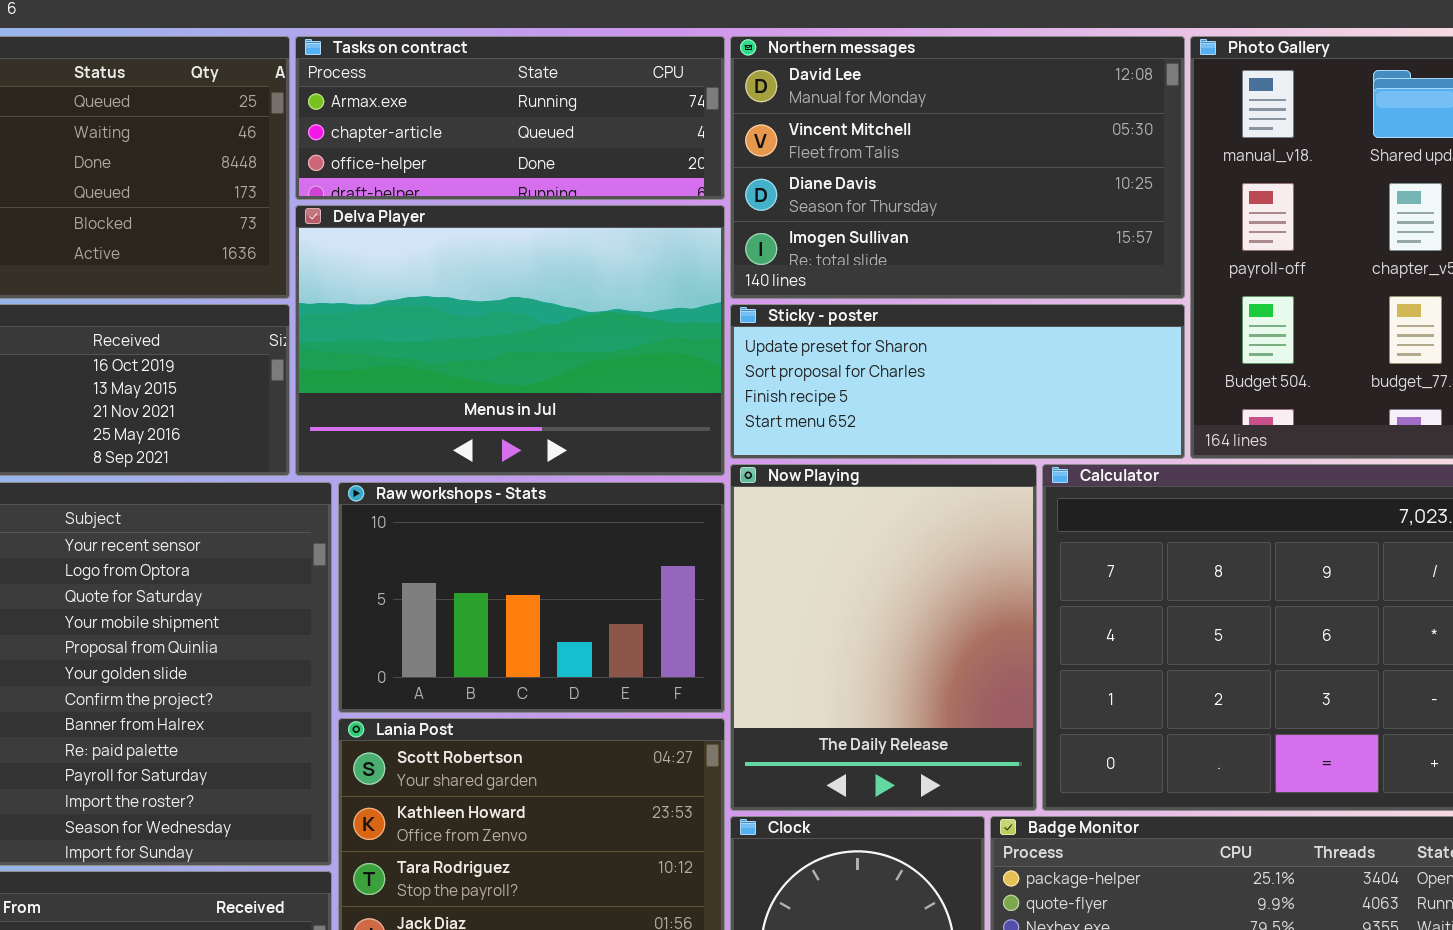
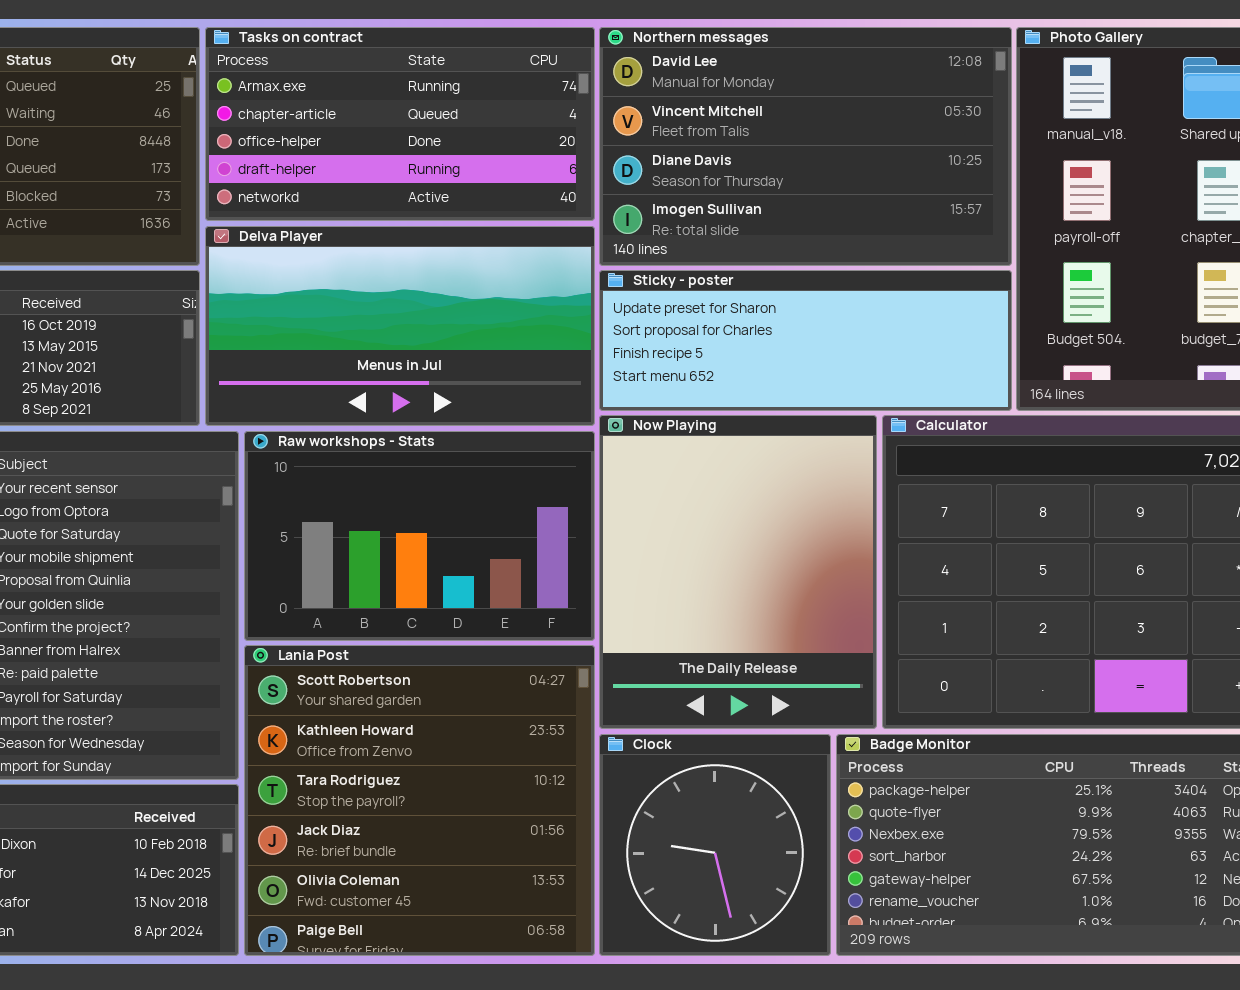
Tasks on contract: [295,36,725,200] -> [205,27,595,221], resized
Delva Player: [295,205,725,476] -> [205,226,595,426], resized

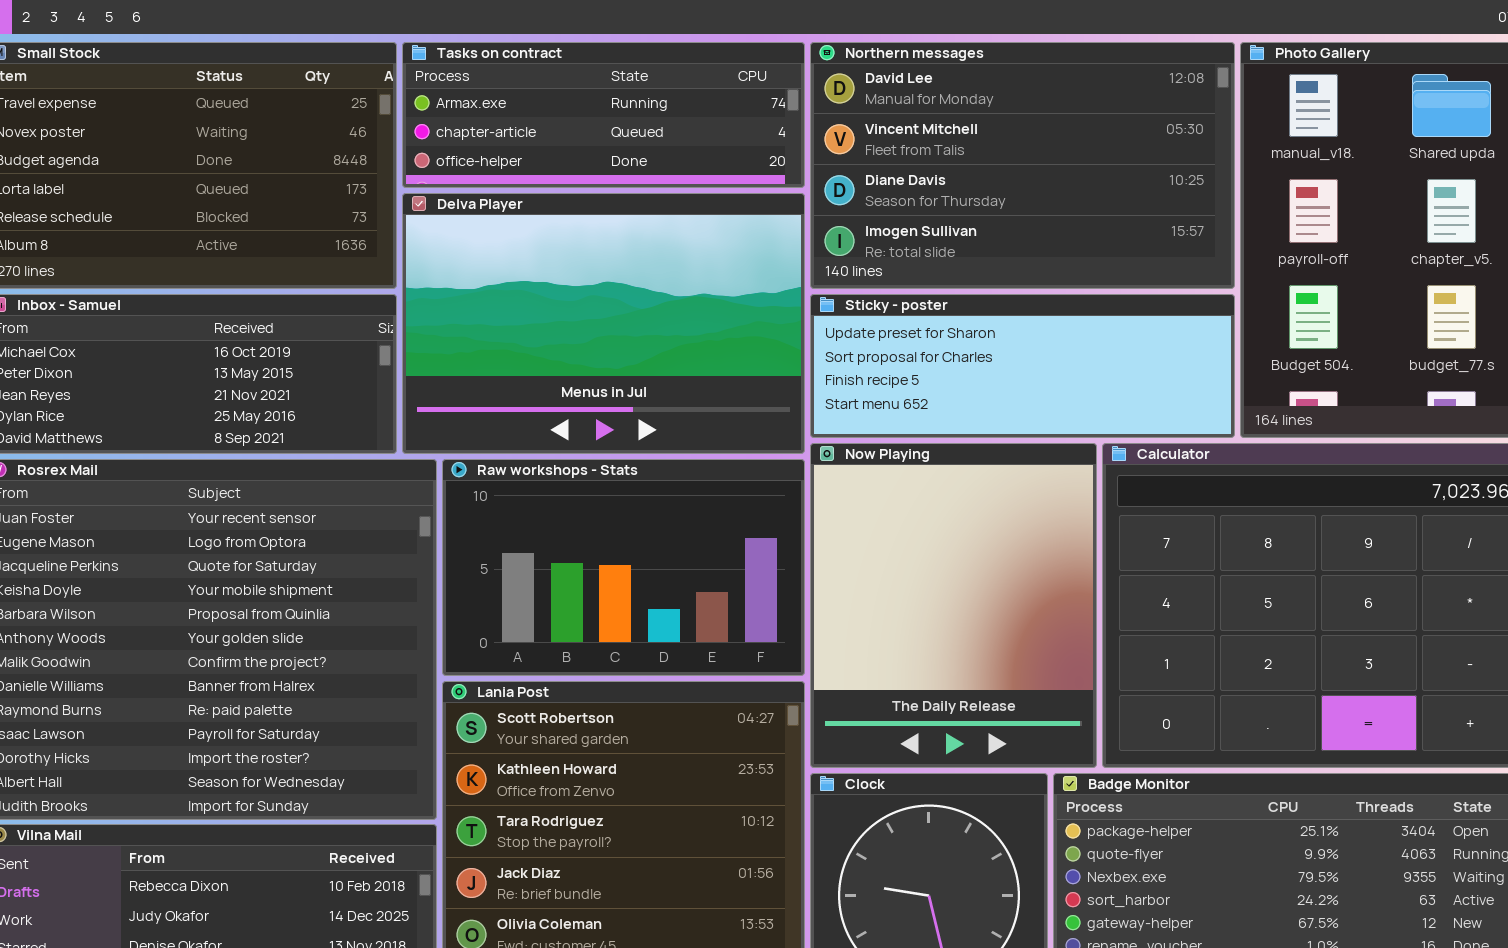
Tasks on contract: [205,27,595,221] -> [402,42,805,188], resized
Delva Player: [205,226,595,426] -> [402,193,805,454], resized

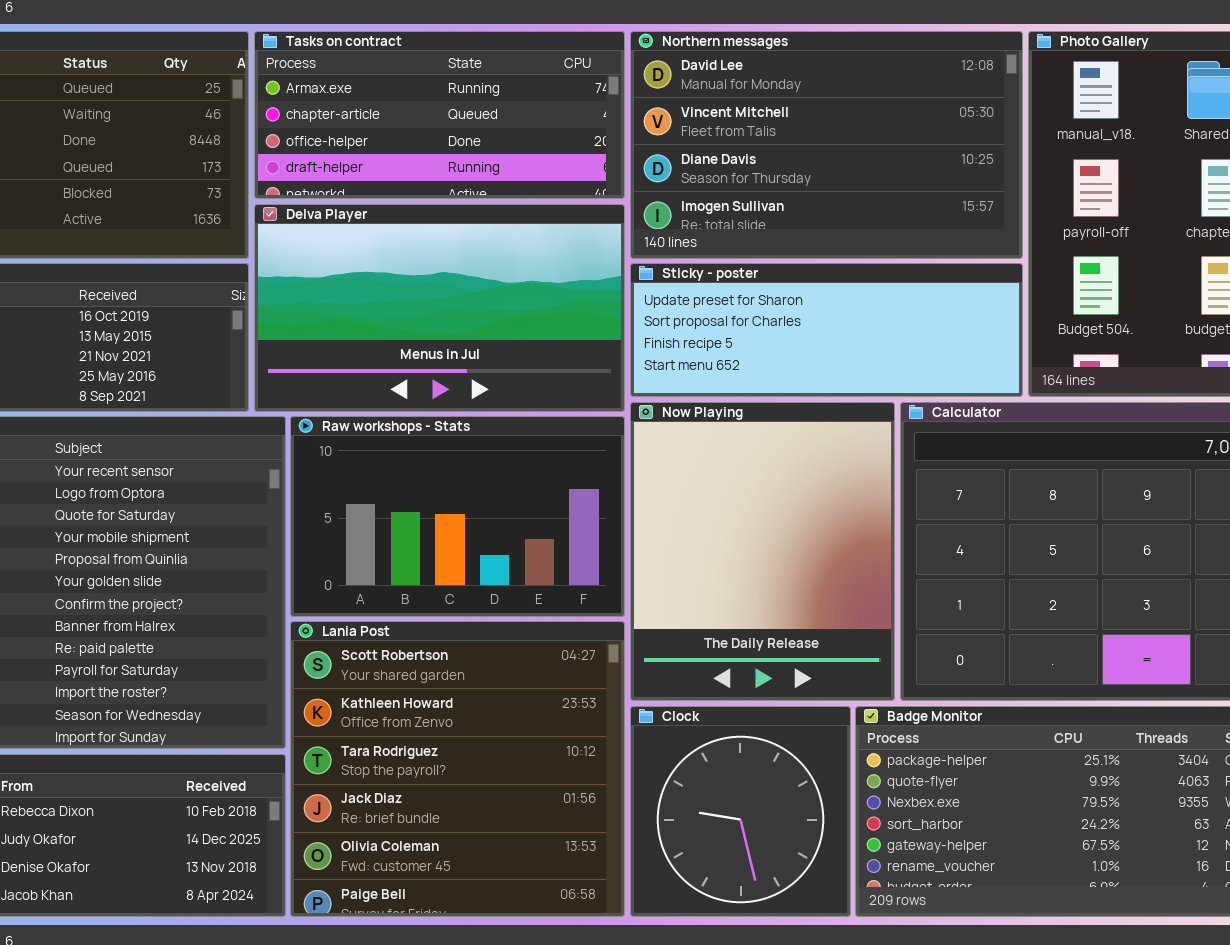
Tasks on contract: [402,42,805,188] -> [254,31,625,199], resized
Delva Player: [402,193,805,454] -> [254,204,625,412], resized

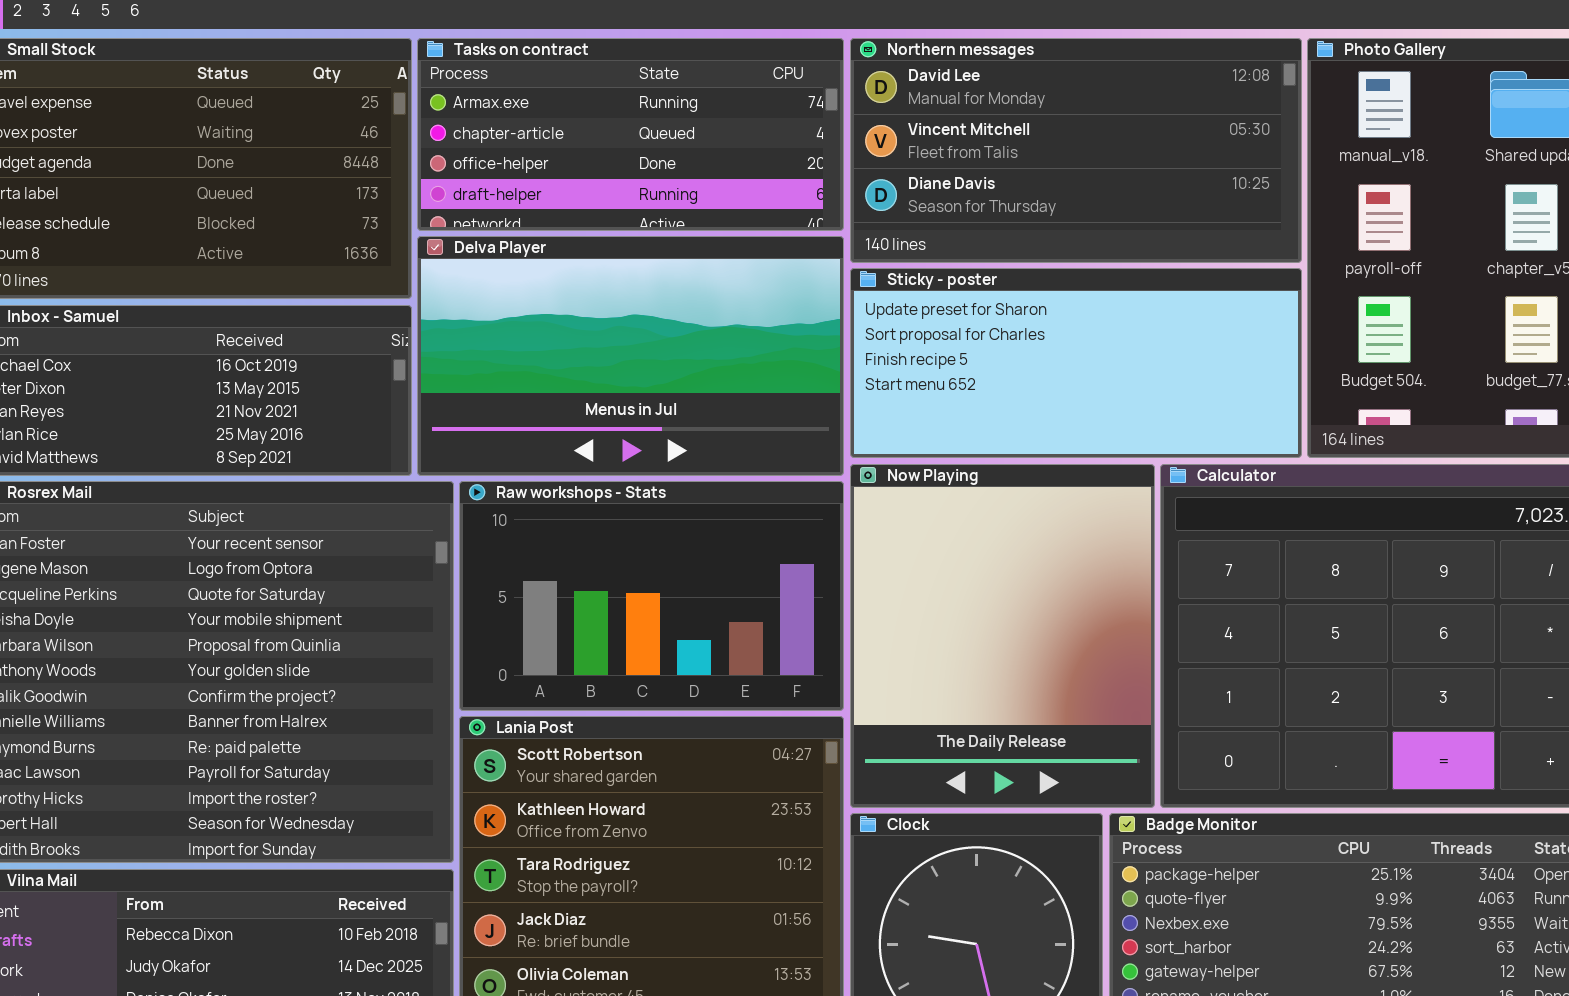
Northern messages: [630,31,1023,259] -> [850,38,1302,263], resized
Sticky - poster: [630,263,1023,397] -> [850,268,1302,458], resized

